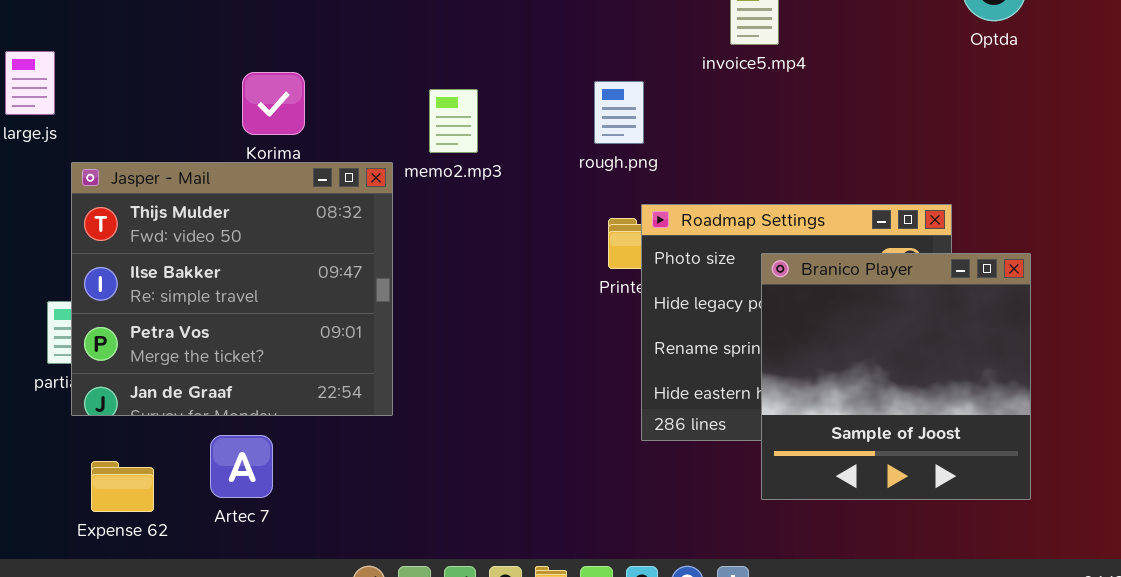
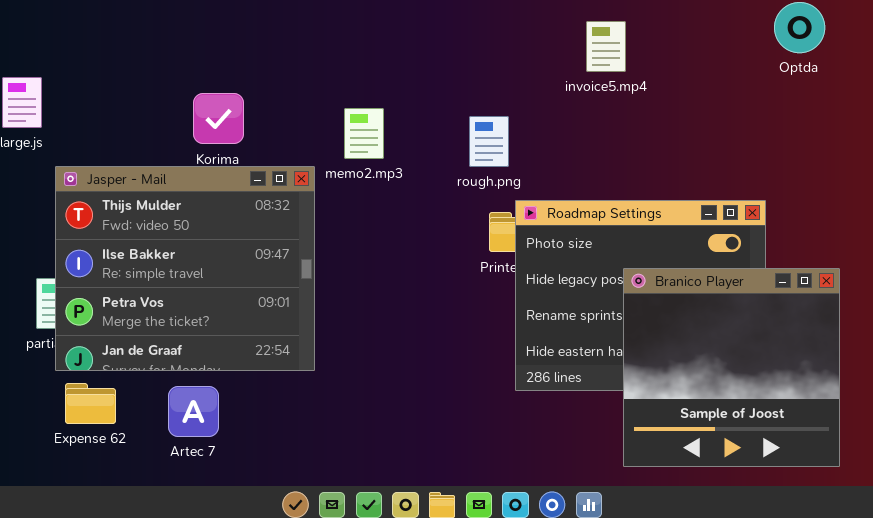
rough.png: [594,81,644,144] -> [469,116,509,167], moved
Branico Player: [761,253,1031,500] -> [623,268,840,467], moved
Expense 62: [91,461,154,512] -> [65,383,116,424], moved

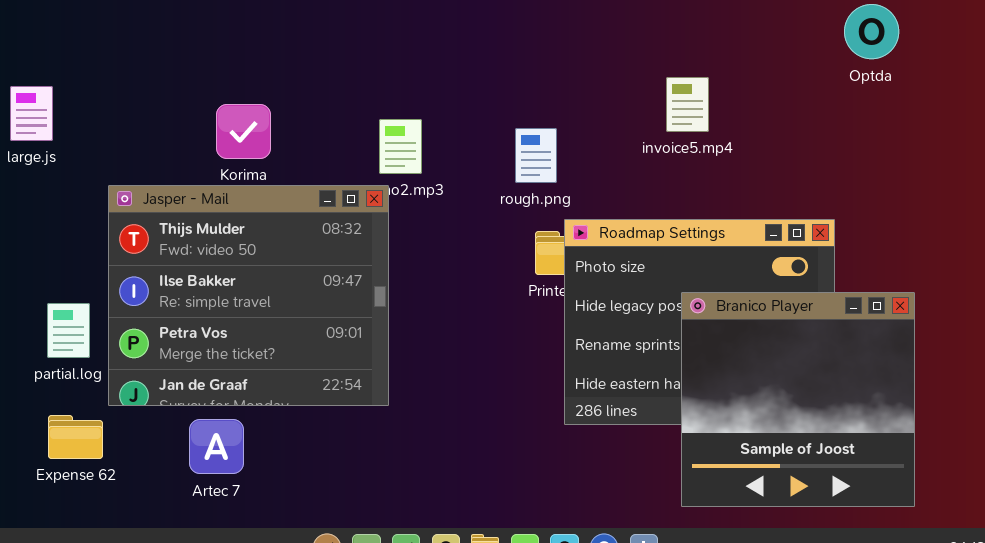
invoice5.mp4: [586,21,626,72] -> [666,77,709,132], moved
Jasper - Mail: [55,166,315,371] -> [108,185,389,406], moved
Expense 62: [65,383,116,424] -> [48,415,103,459], moved

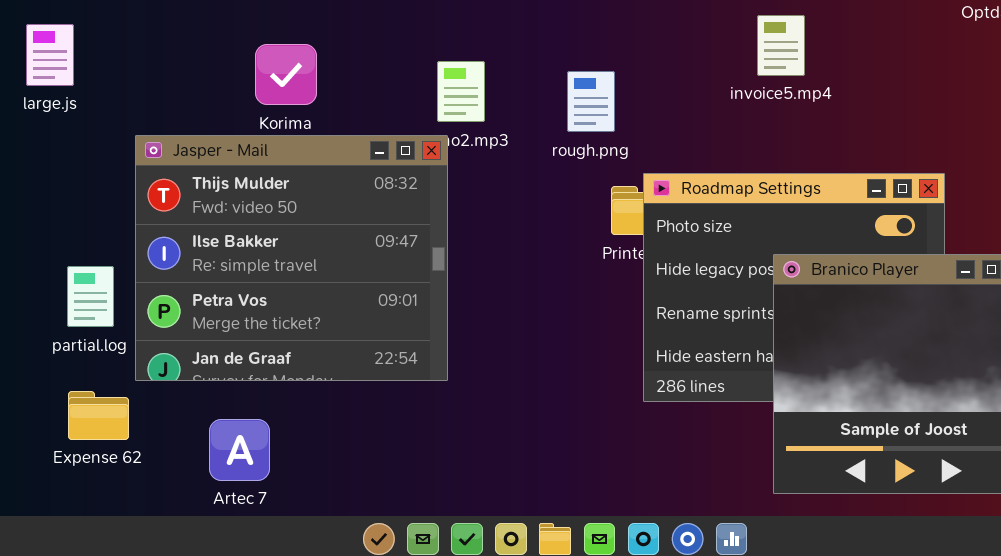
rough.png: [515,128,557,183] -> [567,71,615,132], moved
Artec 7: [189,419,244,474] -> [209,419,270,481], moved

